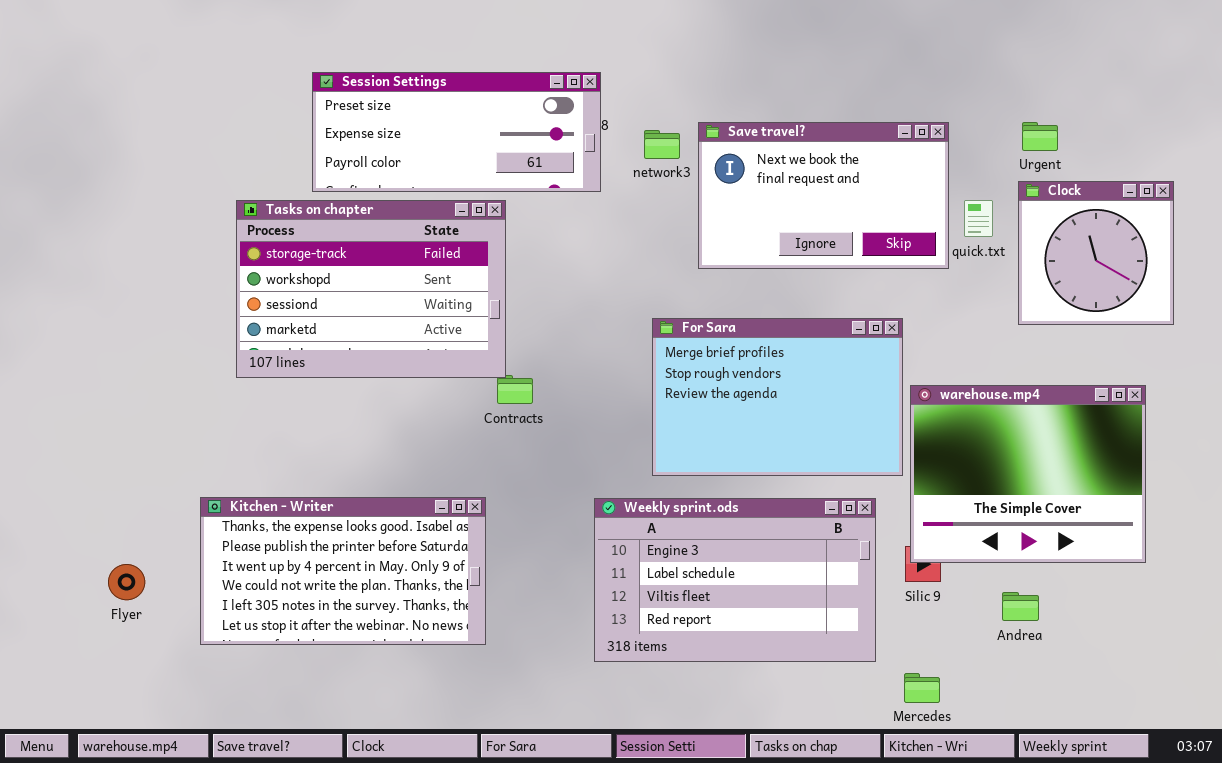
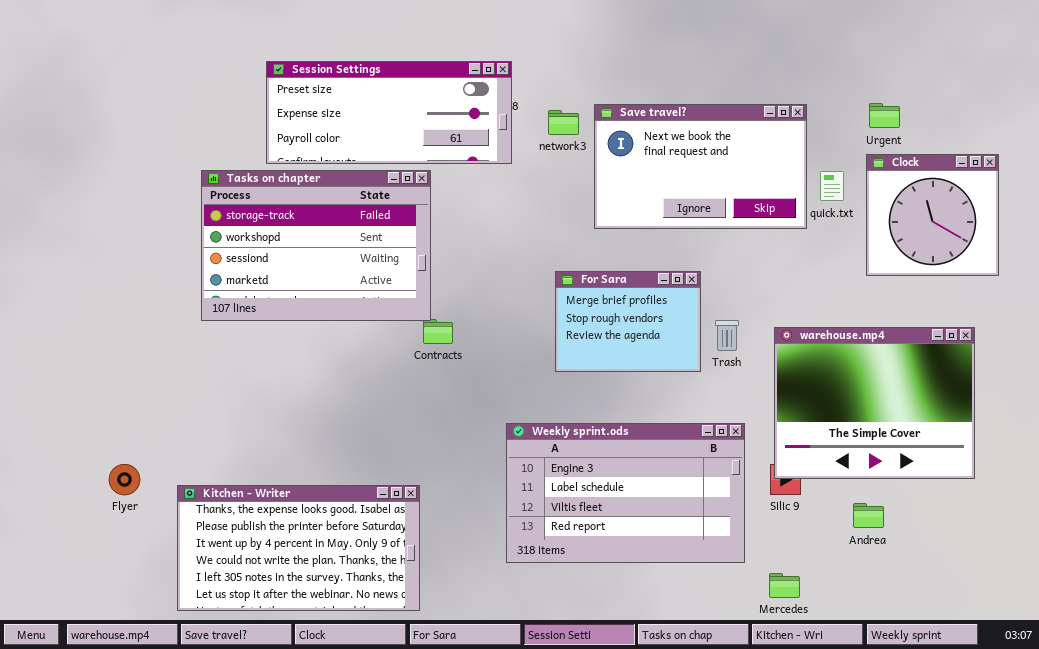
For Sara: [652,318,903,476] -> [555,271,701,372], resized
Kitchen - Writer: [200,497,486,645] -> [177,485,420,611], moved
Flyer: [108,564,145,600] -> [109,464,140,495], moved

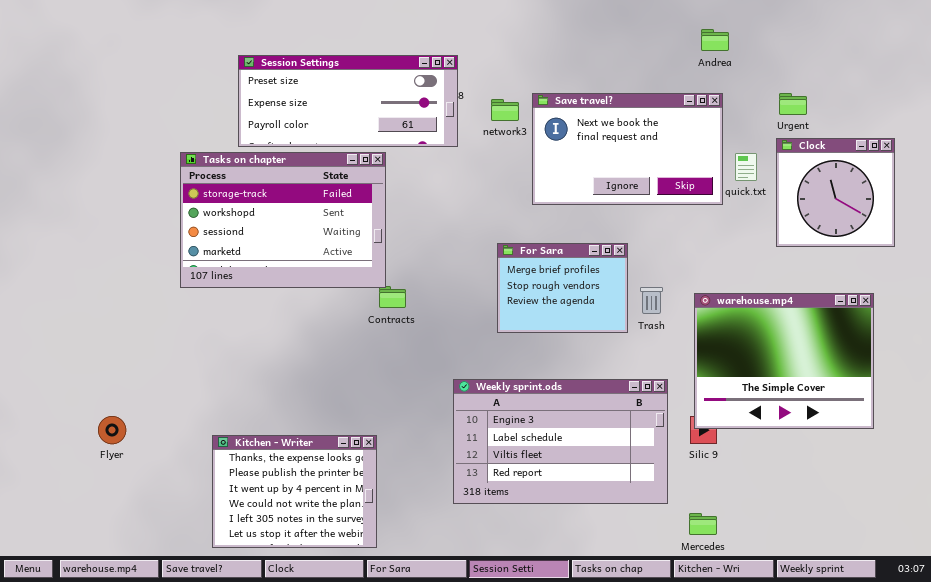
Kitchen - Writer: [177,485,420,611] -> [212,435,377,548], resized
Andrea: [853,503,884,528] -> [701,29,729,51], moved

